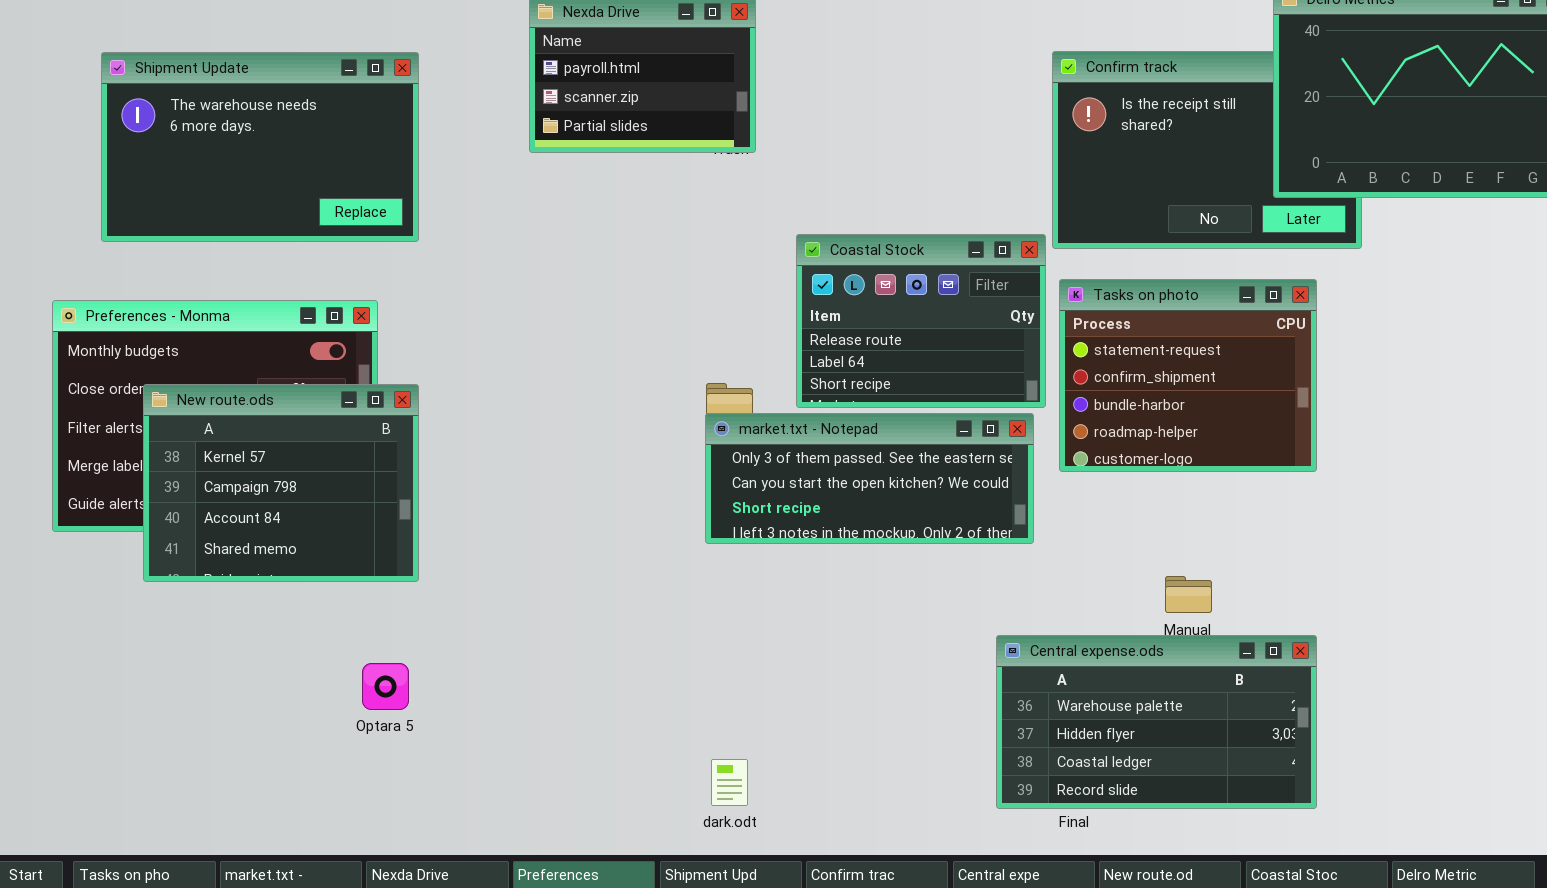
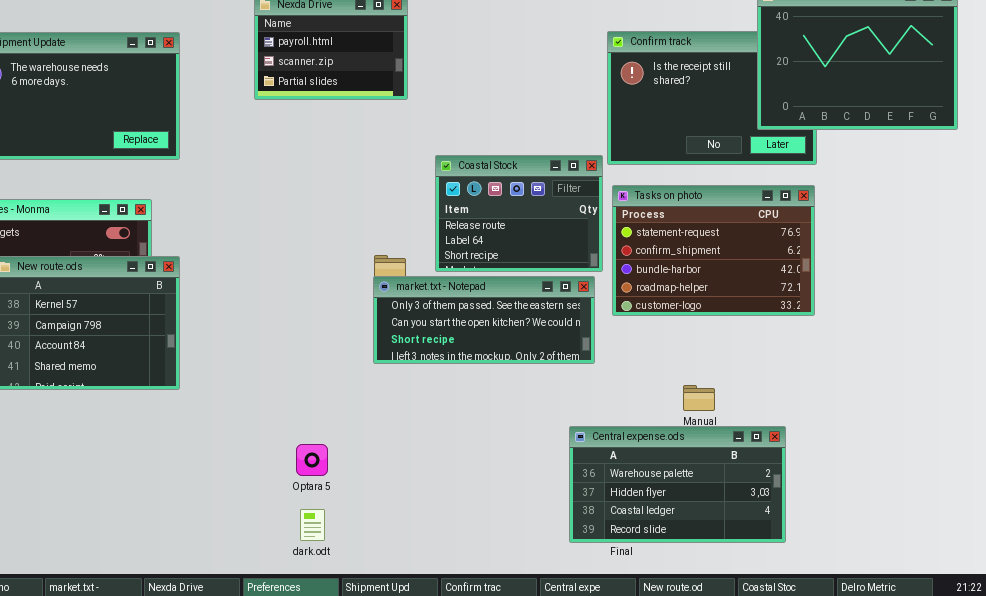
Tasks on photo: [1059,279,1317,472] -> [612,185,815,316], resized
Optara 5: [362,663,409,710] -> [296,444,328,476], moved
dark.odt: [711,759,748,806] -> [300,509,325,541], moved

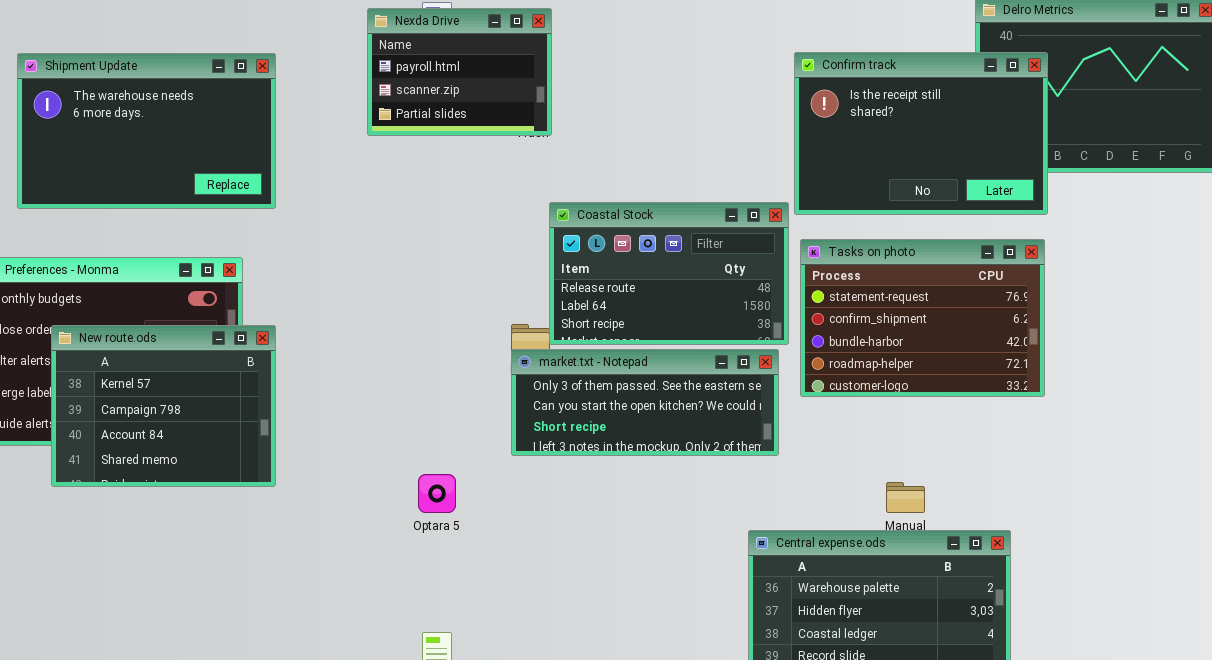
Confirm track: [607,31,817,165] -> [794,52,1048,215], raised
Coastal Stock: [435,155,603,272] -> [549,202,789,345], resized
Optara 5: [296,444,328,476] -> [418,474,456,513], moved

